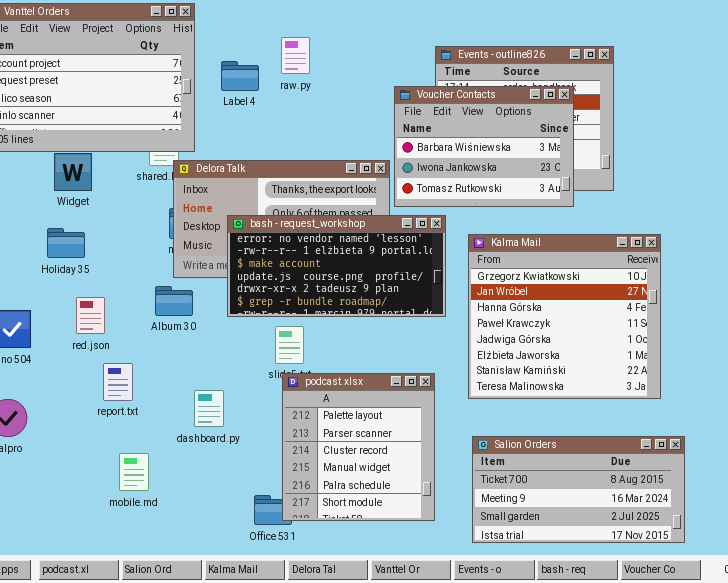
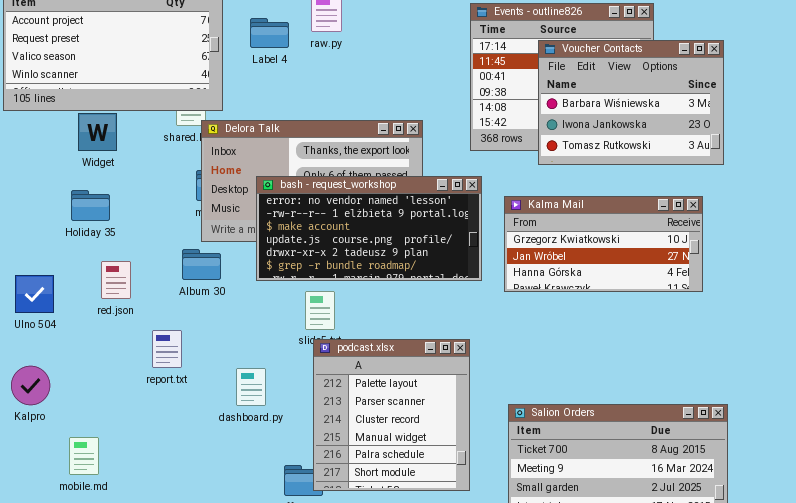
Voucher Contacts: [394,86,574,207] -> [538,40,724,165], moved
Kalma Mail: [468,234,661,399] -> [504,196,703,292], resized
report.txt: [103,363,133,401] -> [152,330,182,368], moved
dashboard.py: [194,390,224,427] -> [236,368,266,406], moved
mobile.md: [119,453,149,491] -> [69,437,99,475], moved

